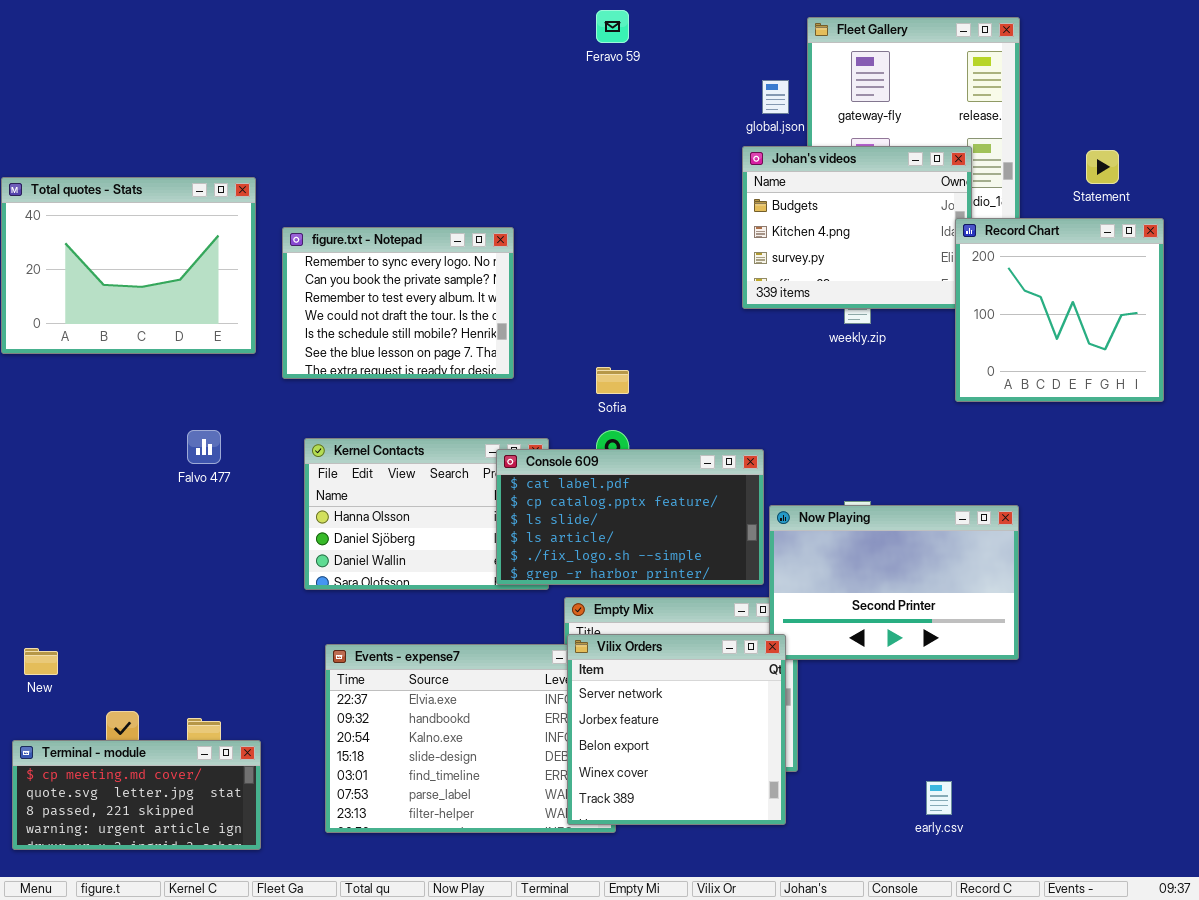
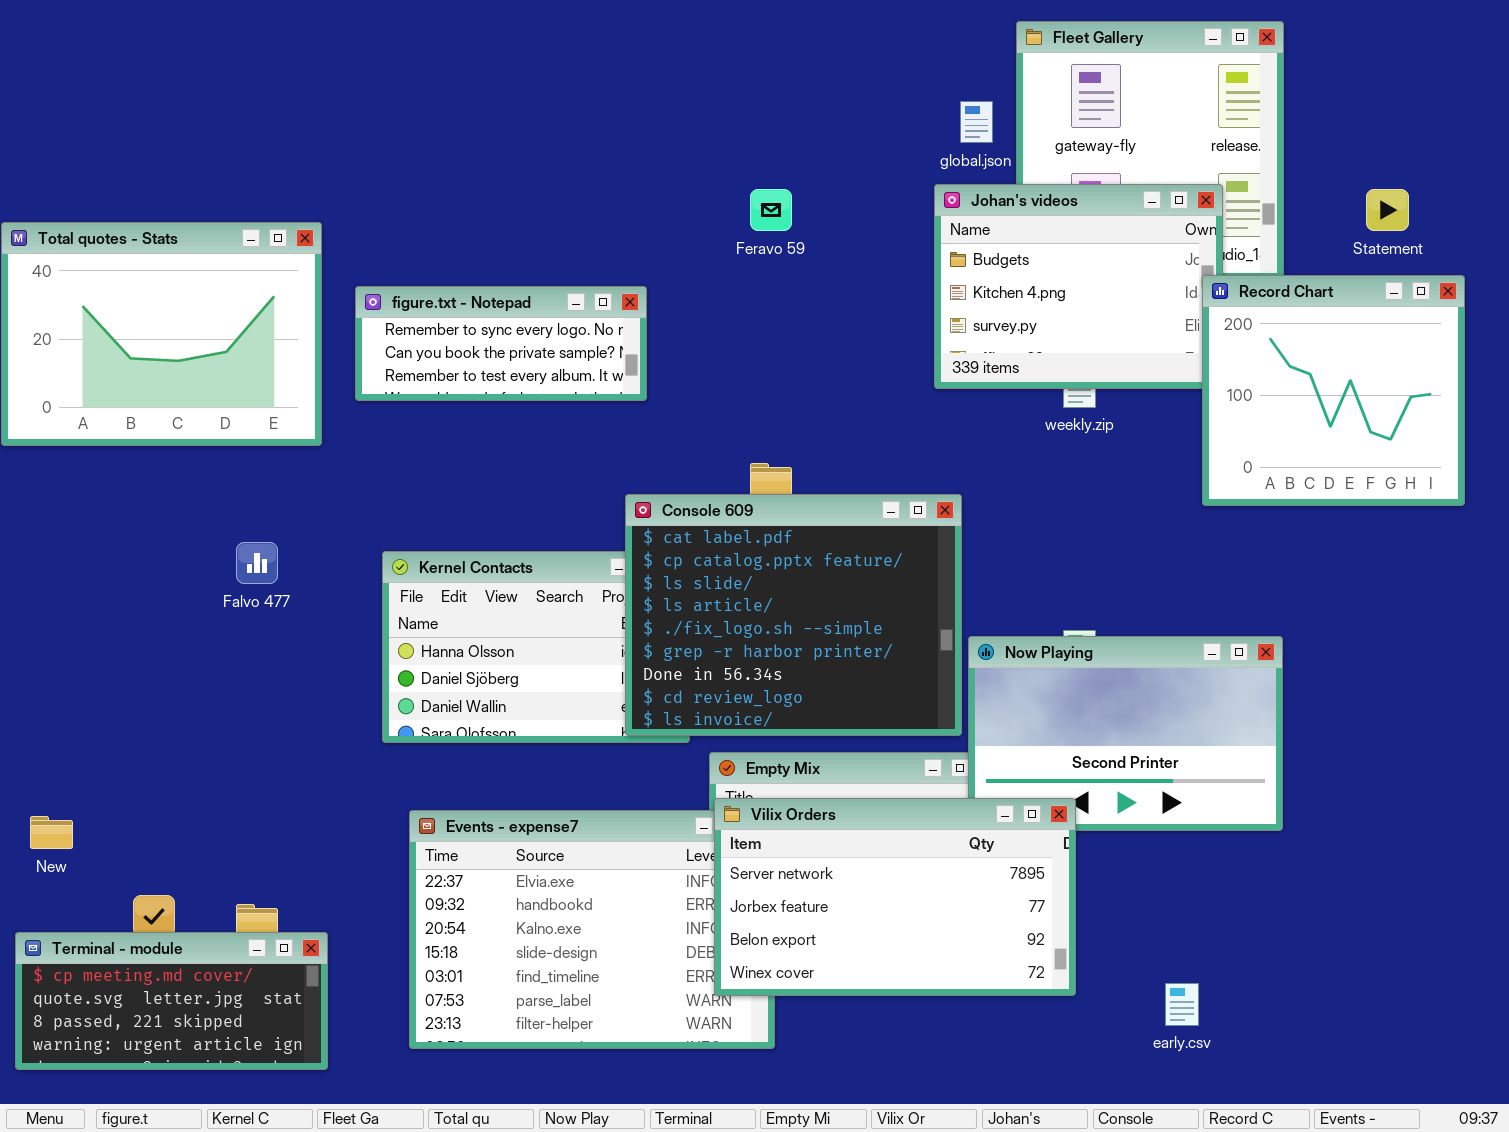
Feravo 59: [596,10,629,43] -> [750,189,792,231], moved
figure.txt - Notepad: [282,227,514,379] -> [355,286,647,401], resized
Console 609: [496,449,764,585] -> [625,494,962,736], resized
Vilix Orders: [567,634,786,825] -> [714,798,1076,996], resized

